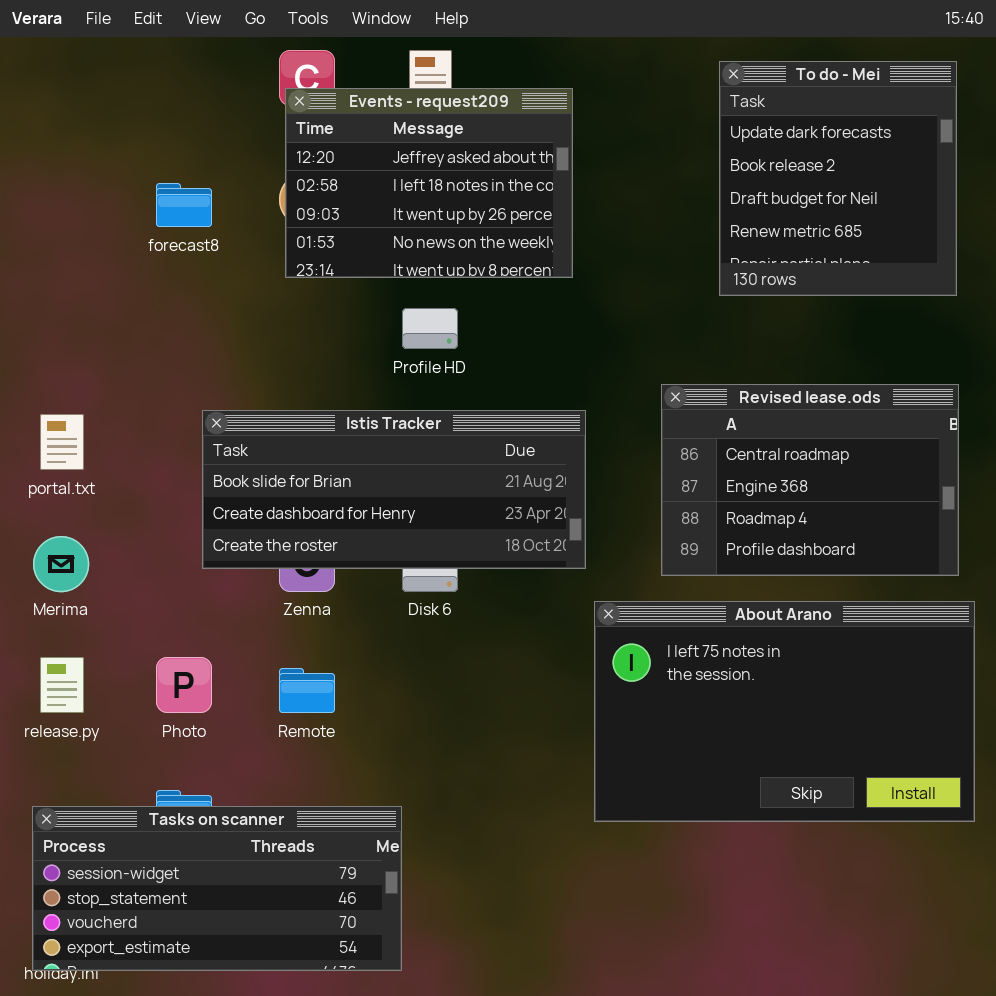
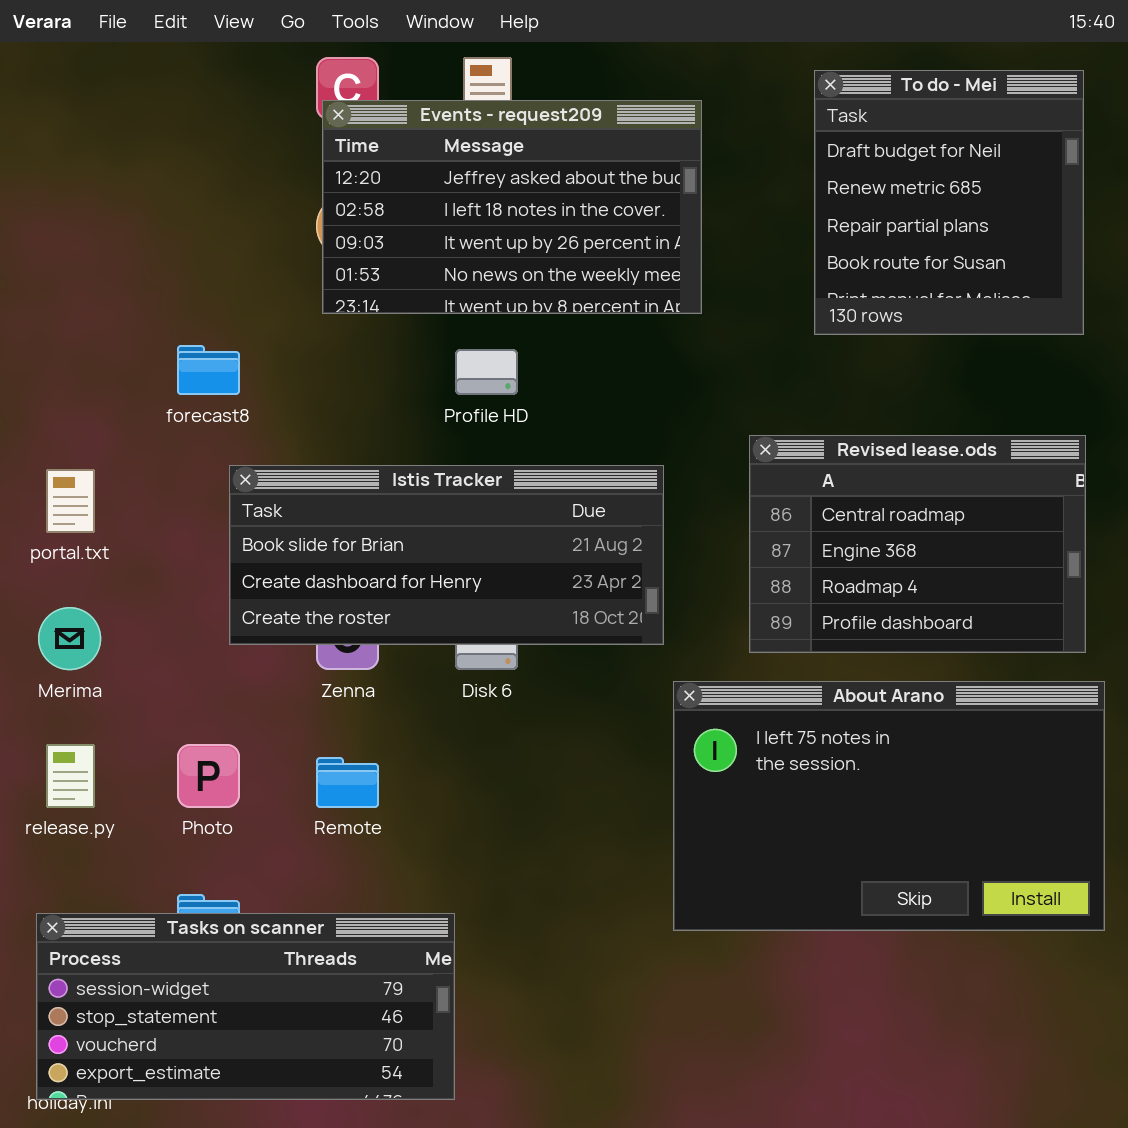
To do - Mei: [719,61,957,296] -> [814,70,1084,335], scrolled down 2 rows
Events - request209: [285,88,573,278] -> [322,100,702,314], resized
forecast8: [156,183,212,227] -> [177,345,240,395], moved

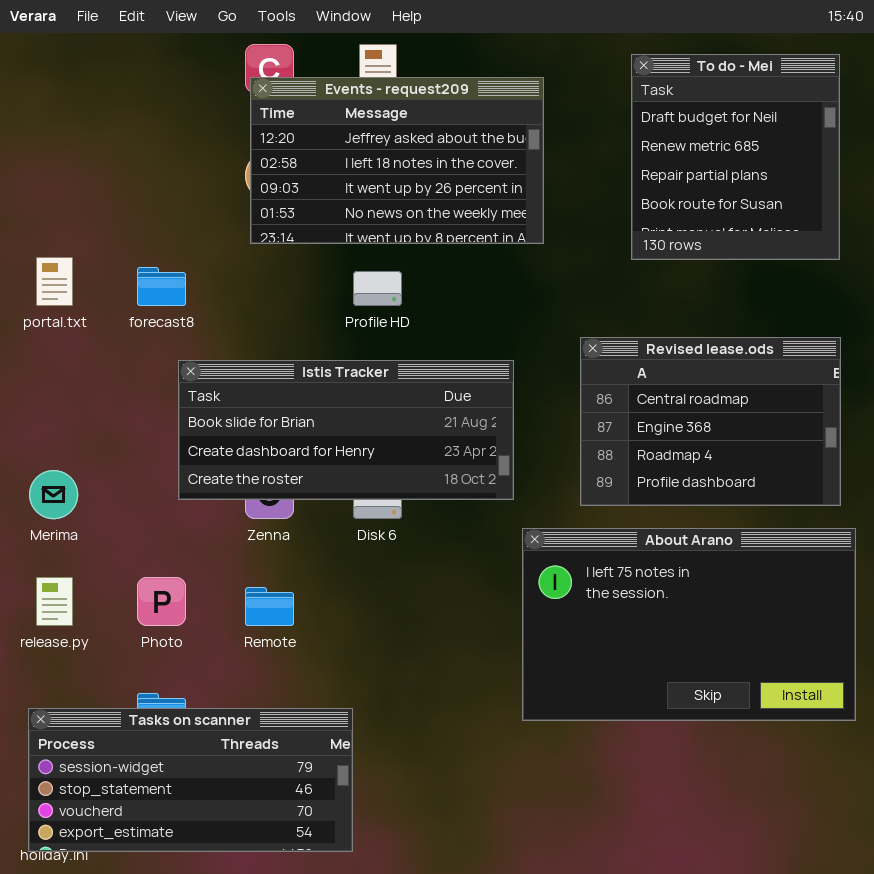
portal.txt: [46,469,95,533] -> [36,257,73,306], moved

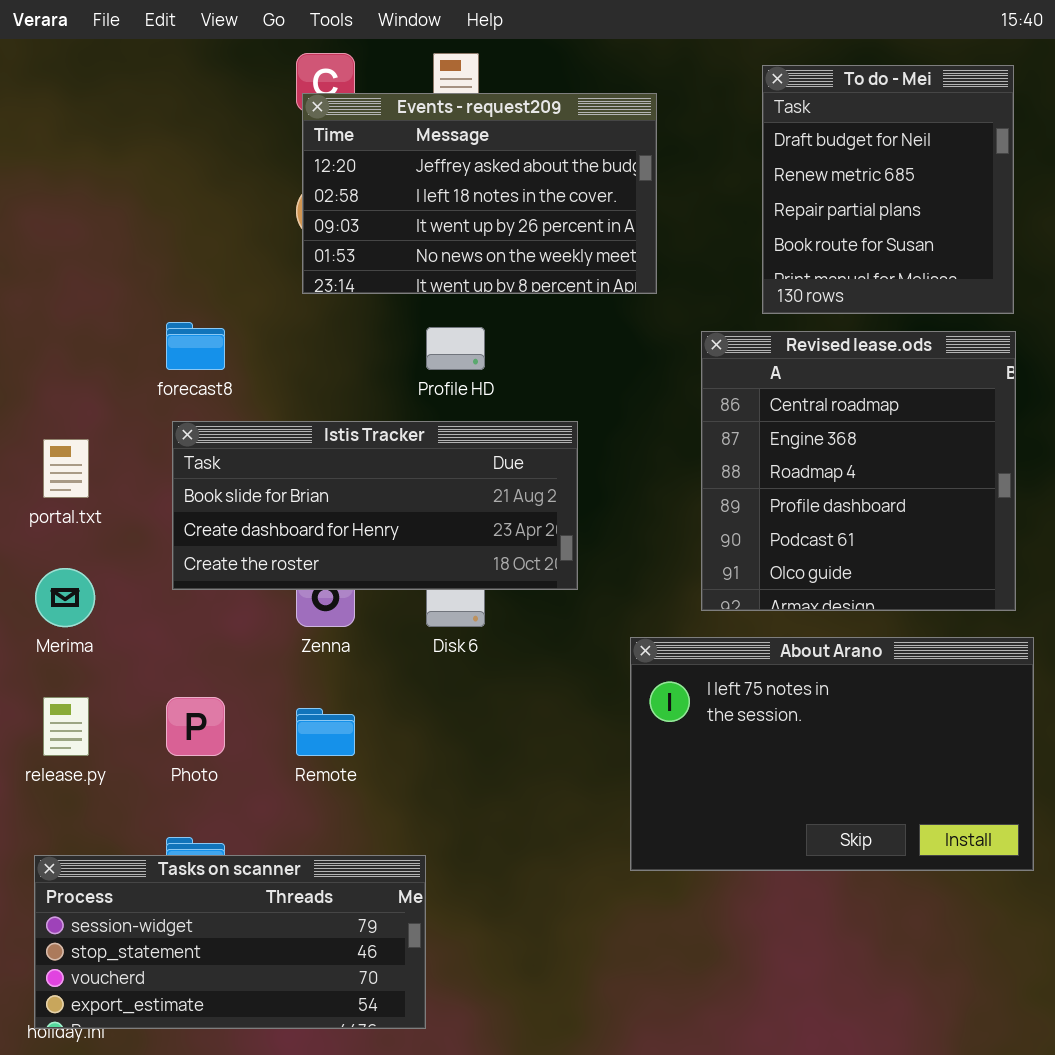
portal.txt: [36,257,73,306] -> [43,439,89,498], moved
Revised lease.ods: [580,337,841,506] -> [701,331,1016,611], resized
Istis Tracker: [178,360,514,500] -> [172,421,578,590], moved

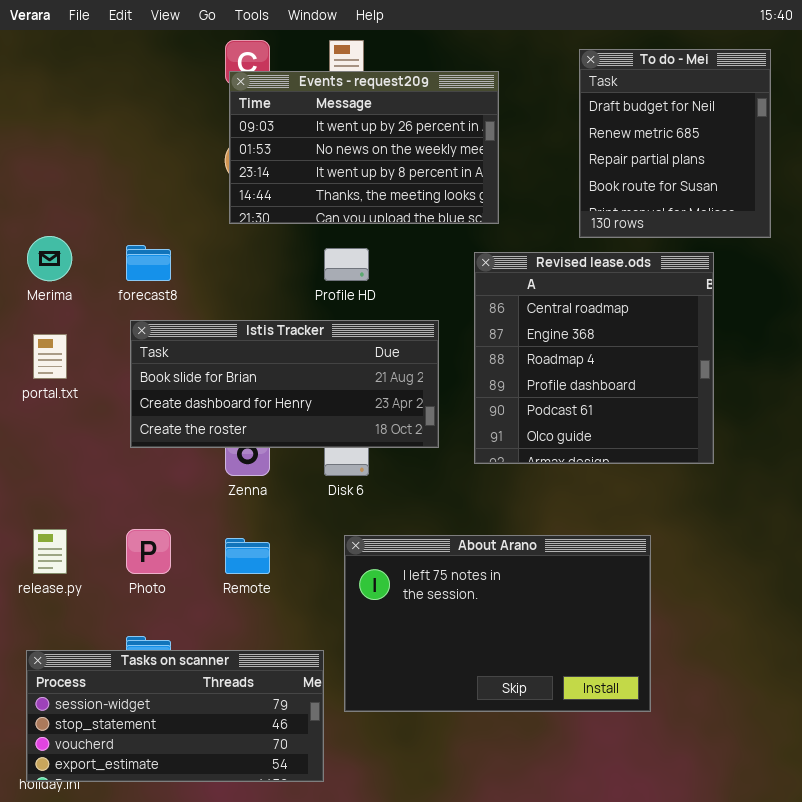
Events - request209: [302,93,657,294] -> [229,71,499,224], scrolled down 2 rows
Revised lease.ods: [701,331,1016,611] -> [474,252,714,464], moved
Merima: [35,568,95,627] -> [27,236,72,281], moved
About Arano: [630,637,1034,871] -> [344,535,651,712], moved

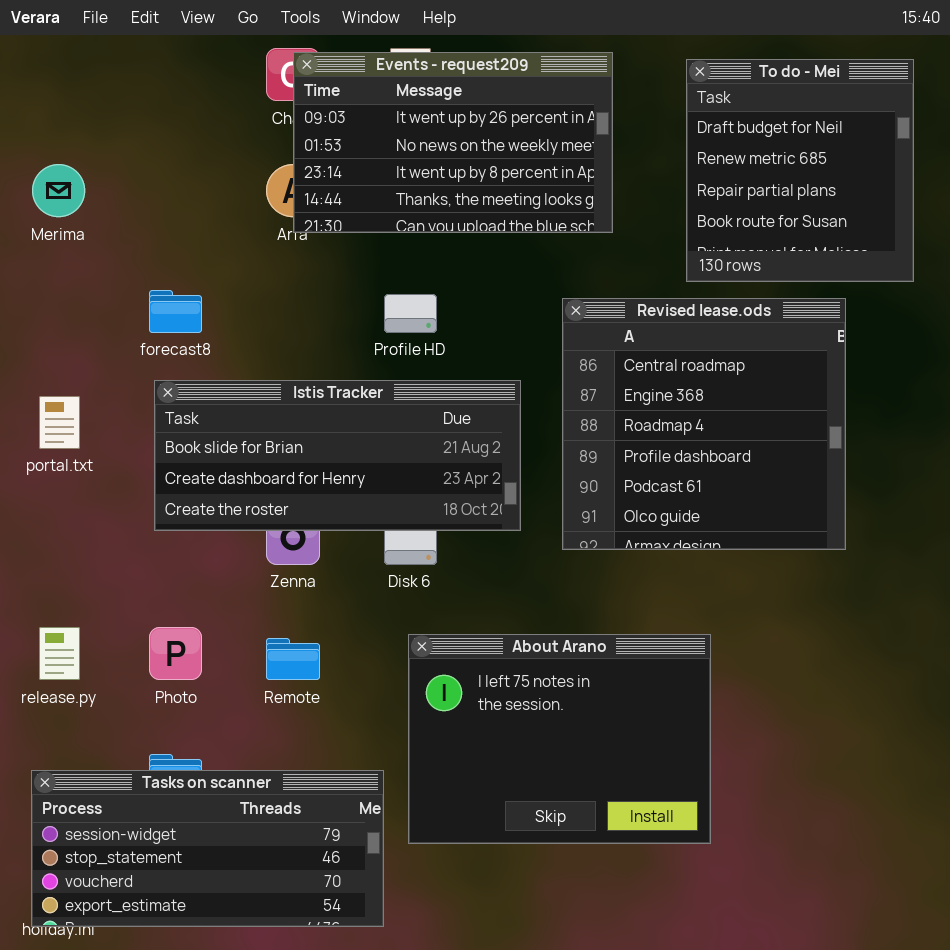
Events - request209: [229,71,499,224] -> [293,52,613,233], moved
Merima: [27,236,72,281] -> [32,164,85,217], moved
About Arano: [344,535,651,712] -> [408,634,711,844], resized

